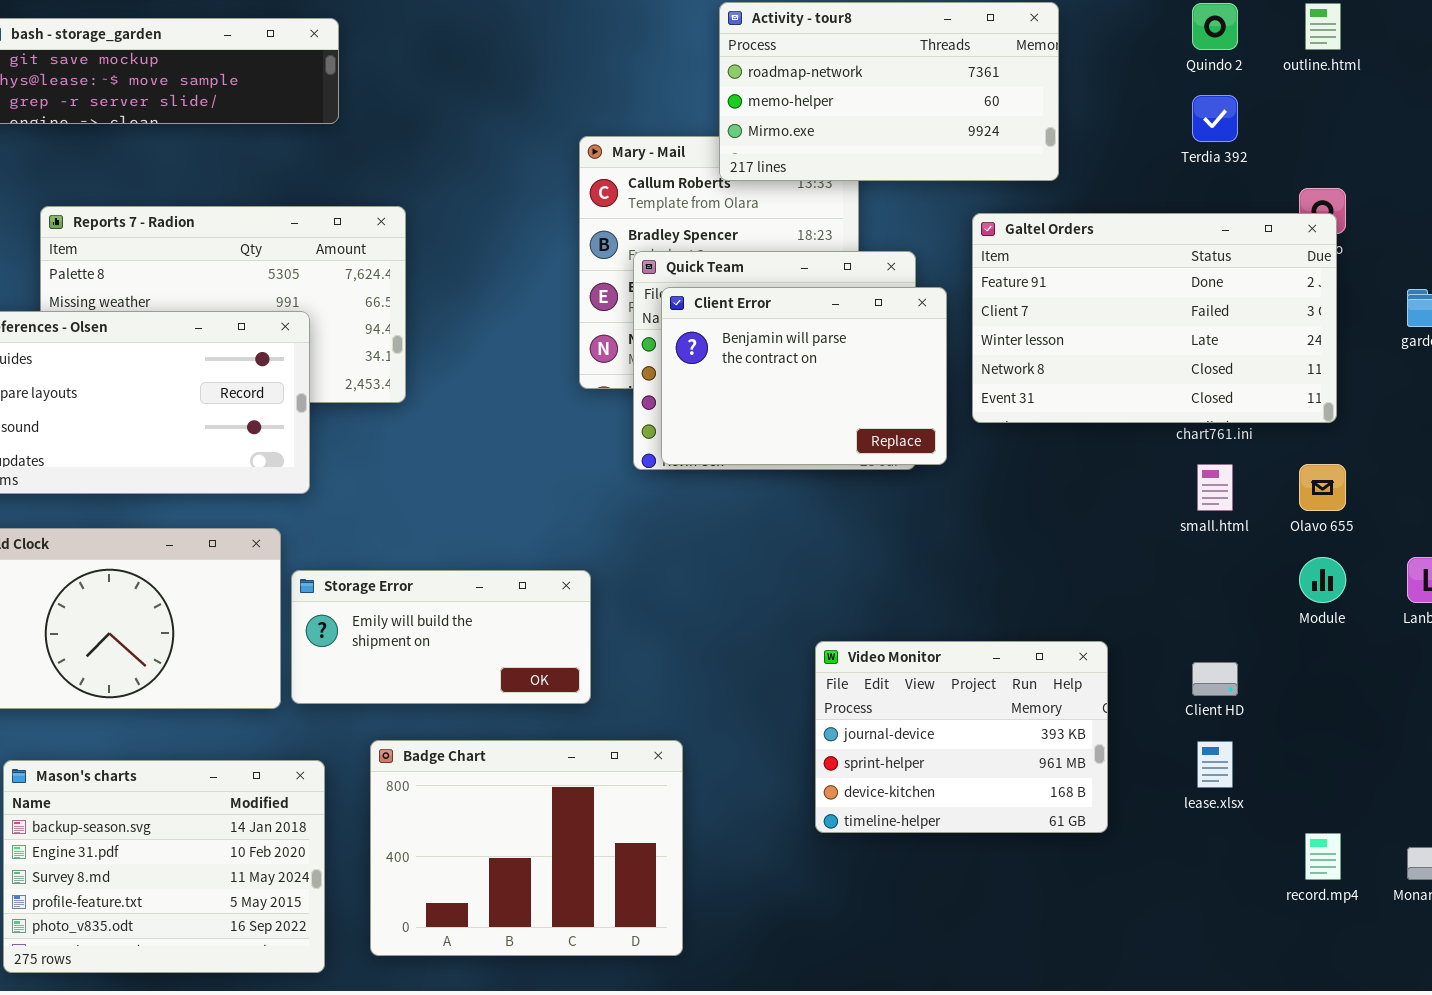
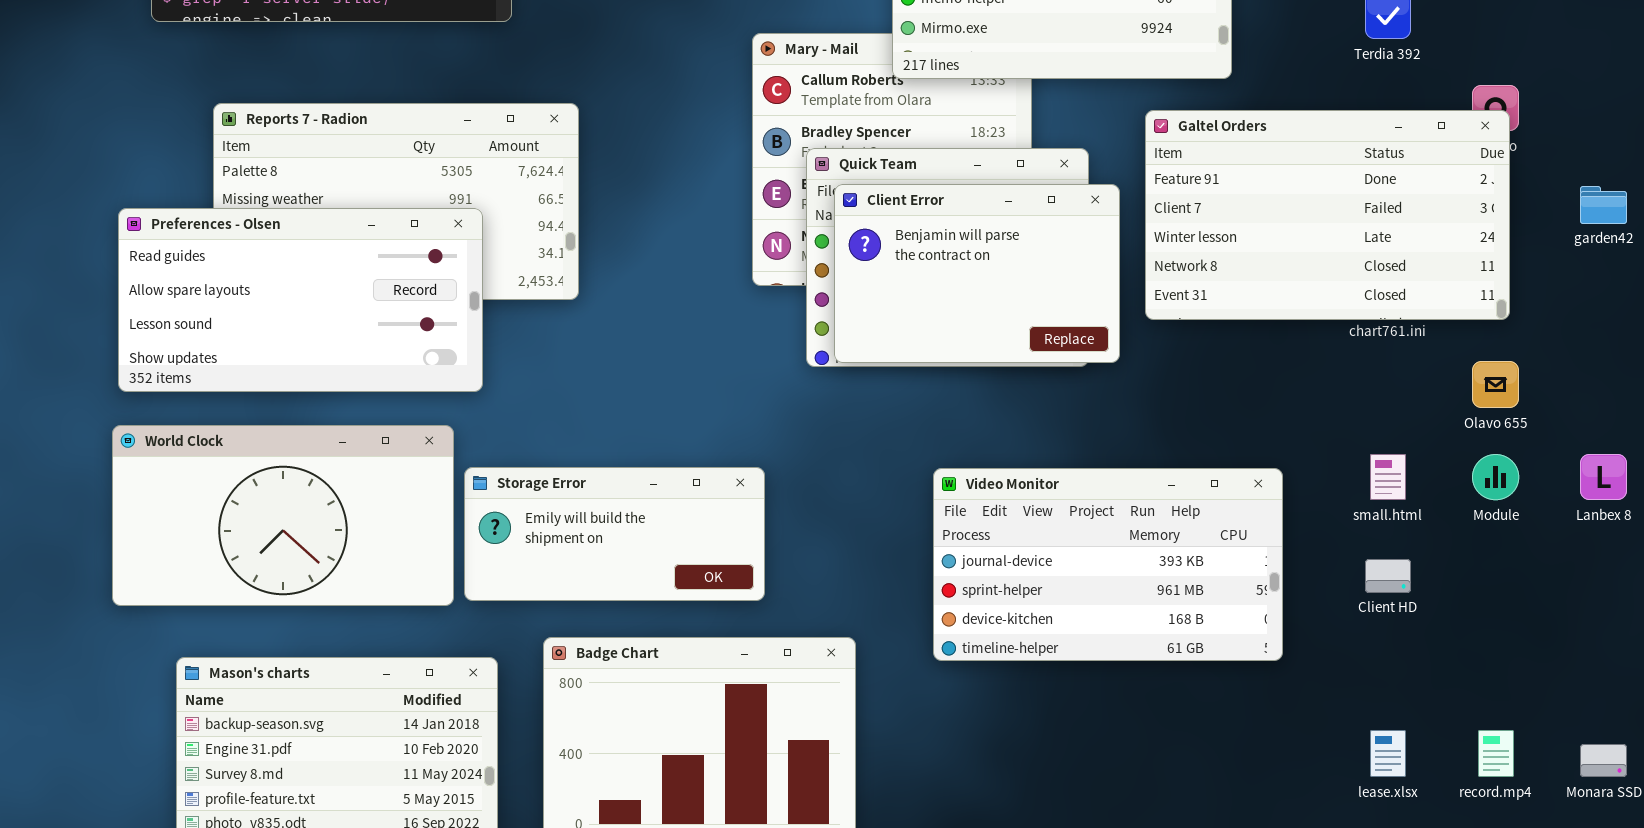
small.html: [1197,464,1233,511] -> [1370,454,1406,500], moved
Video Monitor: [815,641,1108,833] -> [933,468,1283,661], moved, resized
lease.xlsx: [1197,741,1233,788] -> [1370,730,1406,777], moved

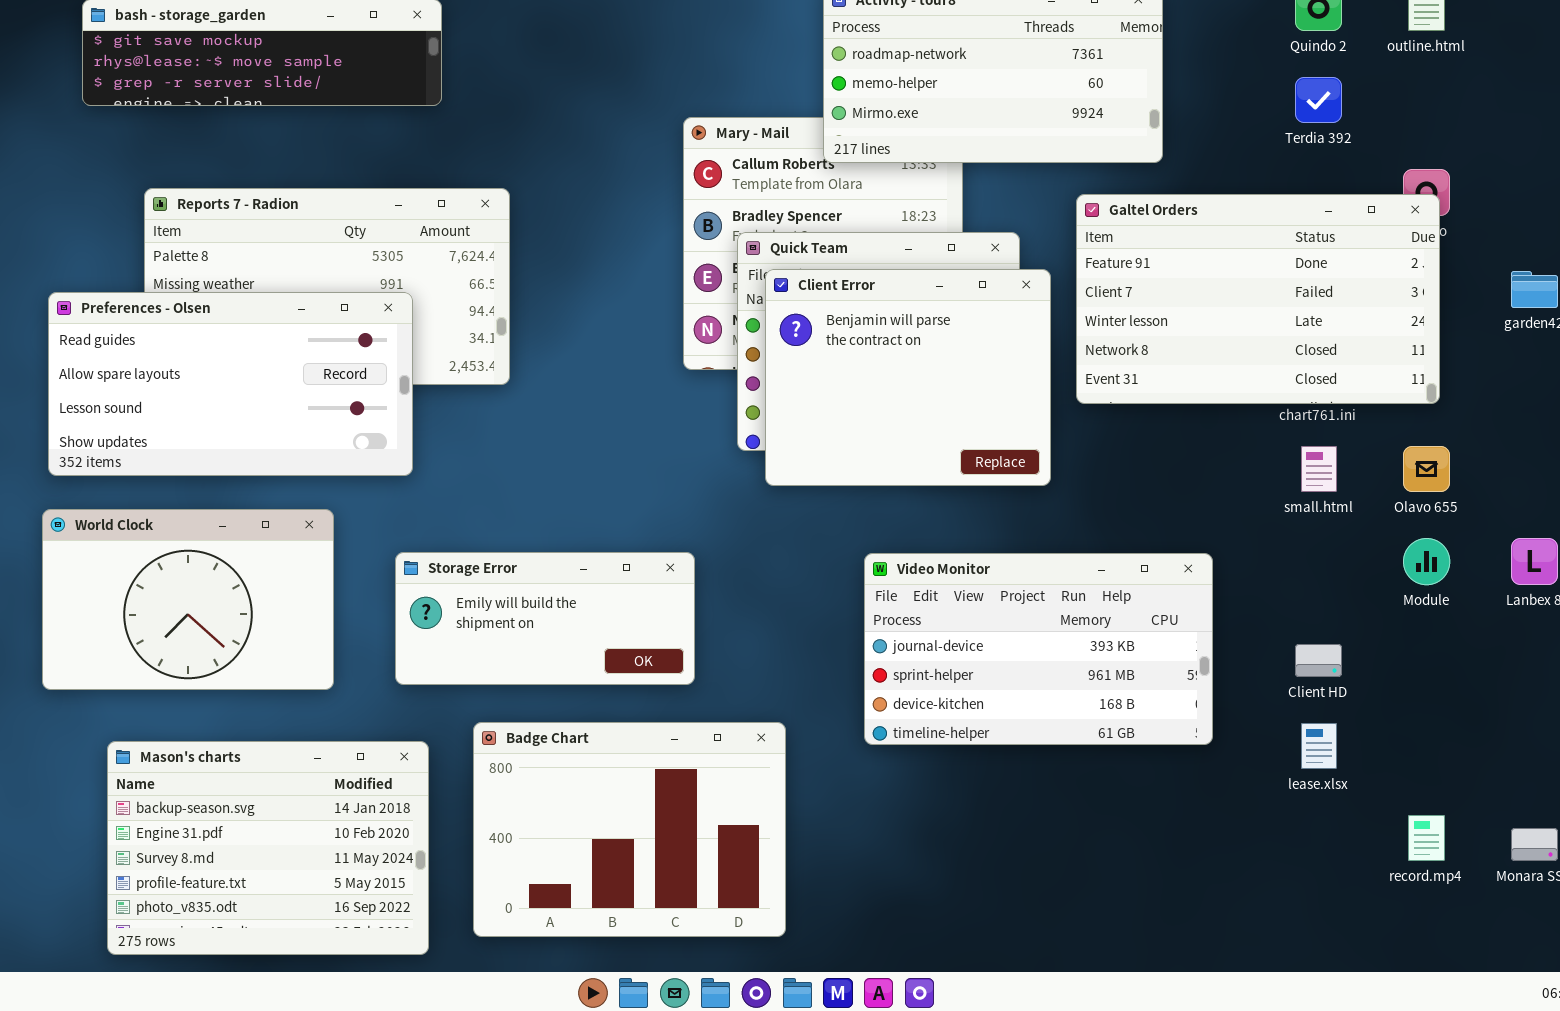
Client Error: [834,184,1120,363] -> [765,269,1051,486], resized
World Clock: [112,425,454,606] -> [42,509,334,690], resized
small.html: [1370,454,1406,500] -> [1301,446,1337,492], moved
lease.xlsx: [1370,730,1406,777] -> [1301,723,1337,769], moved

